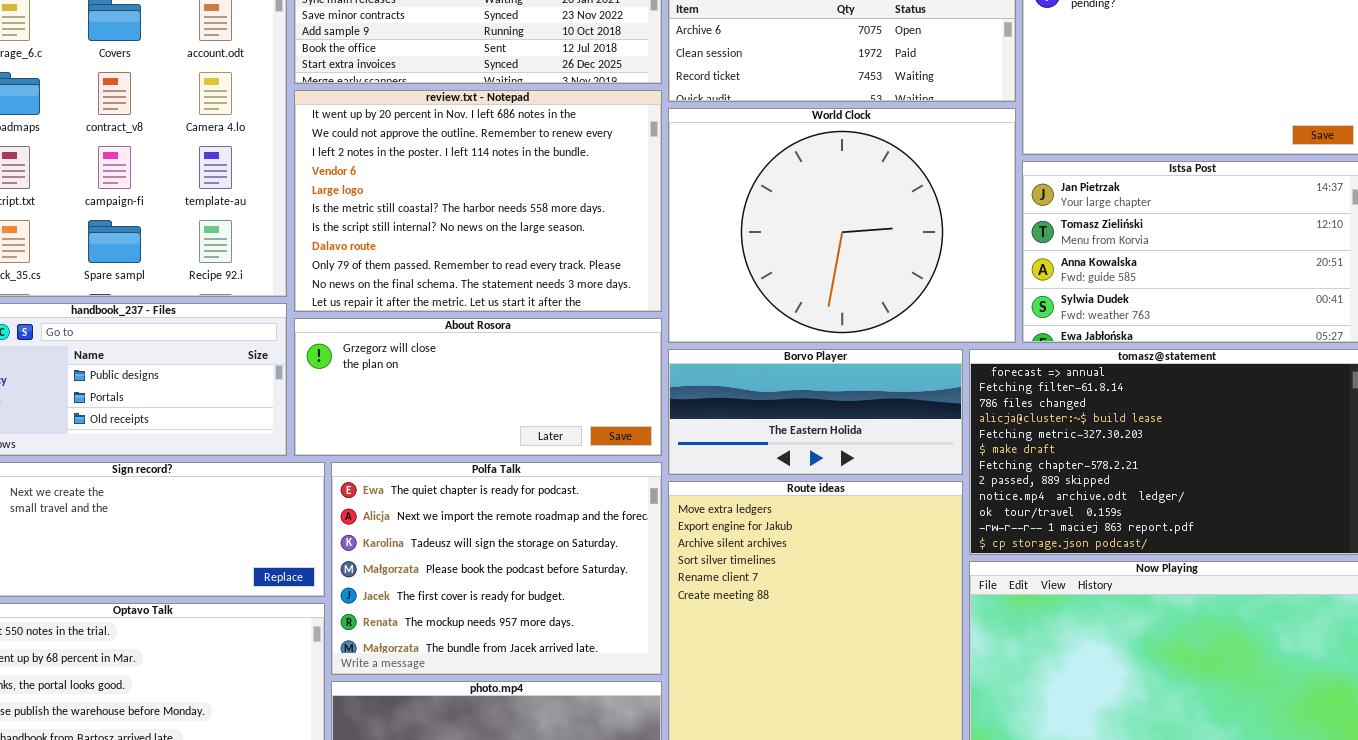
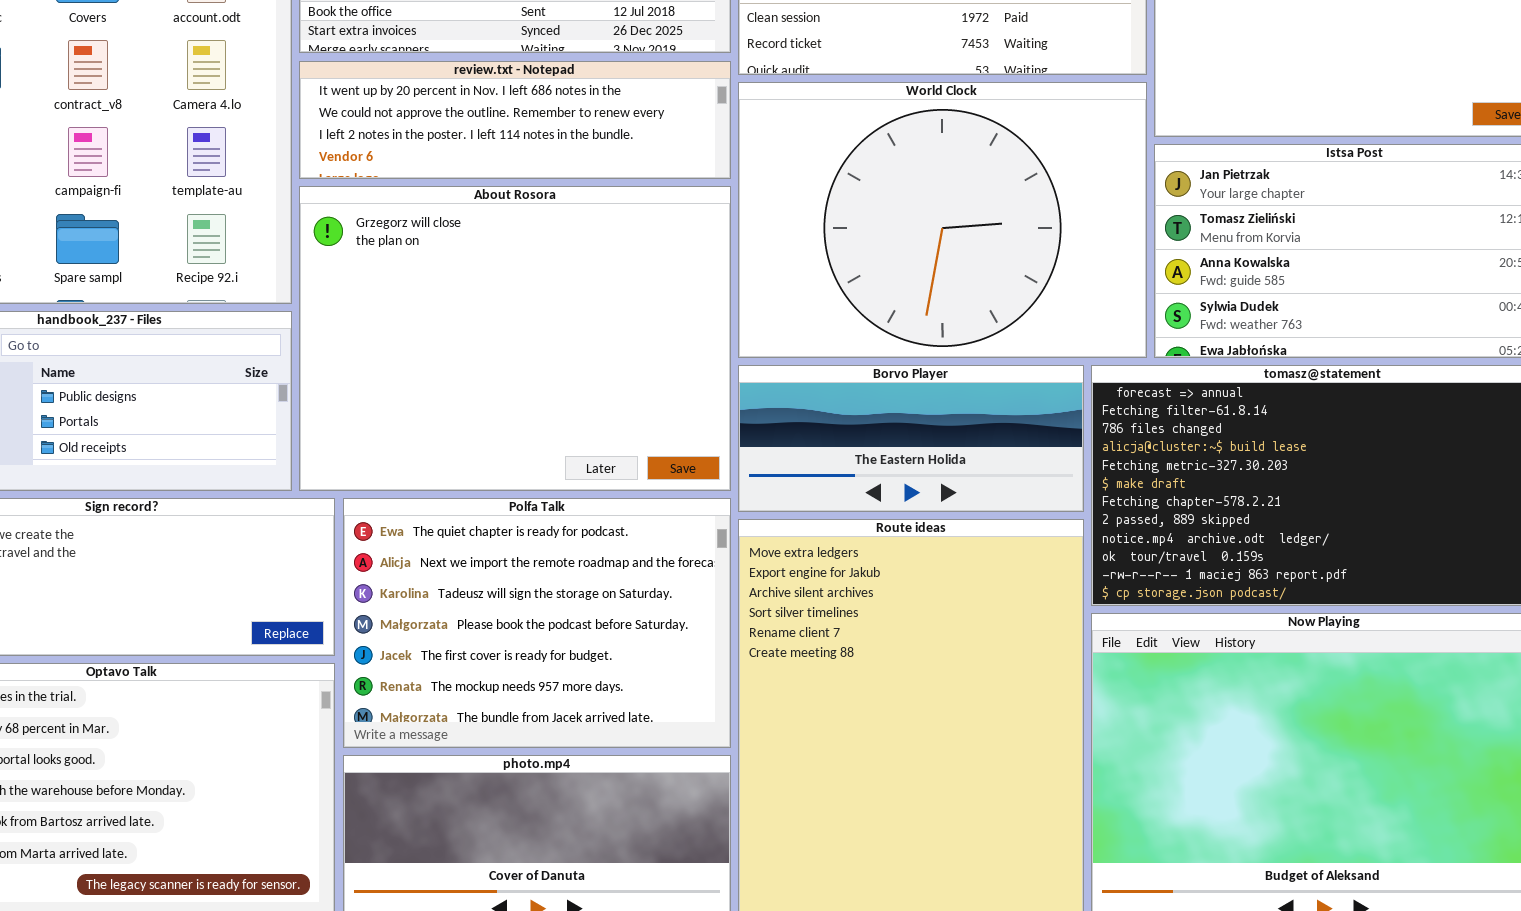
review.txt - Notepad: [294,90,662,312] -> [299,61,731,179], resized
About Rosora: [294,318,662,456] -> [299,186,731,491], resized

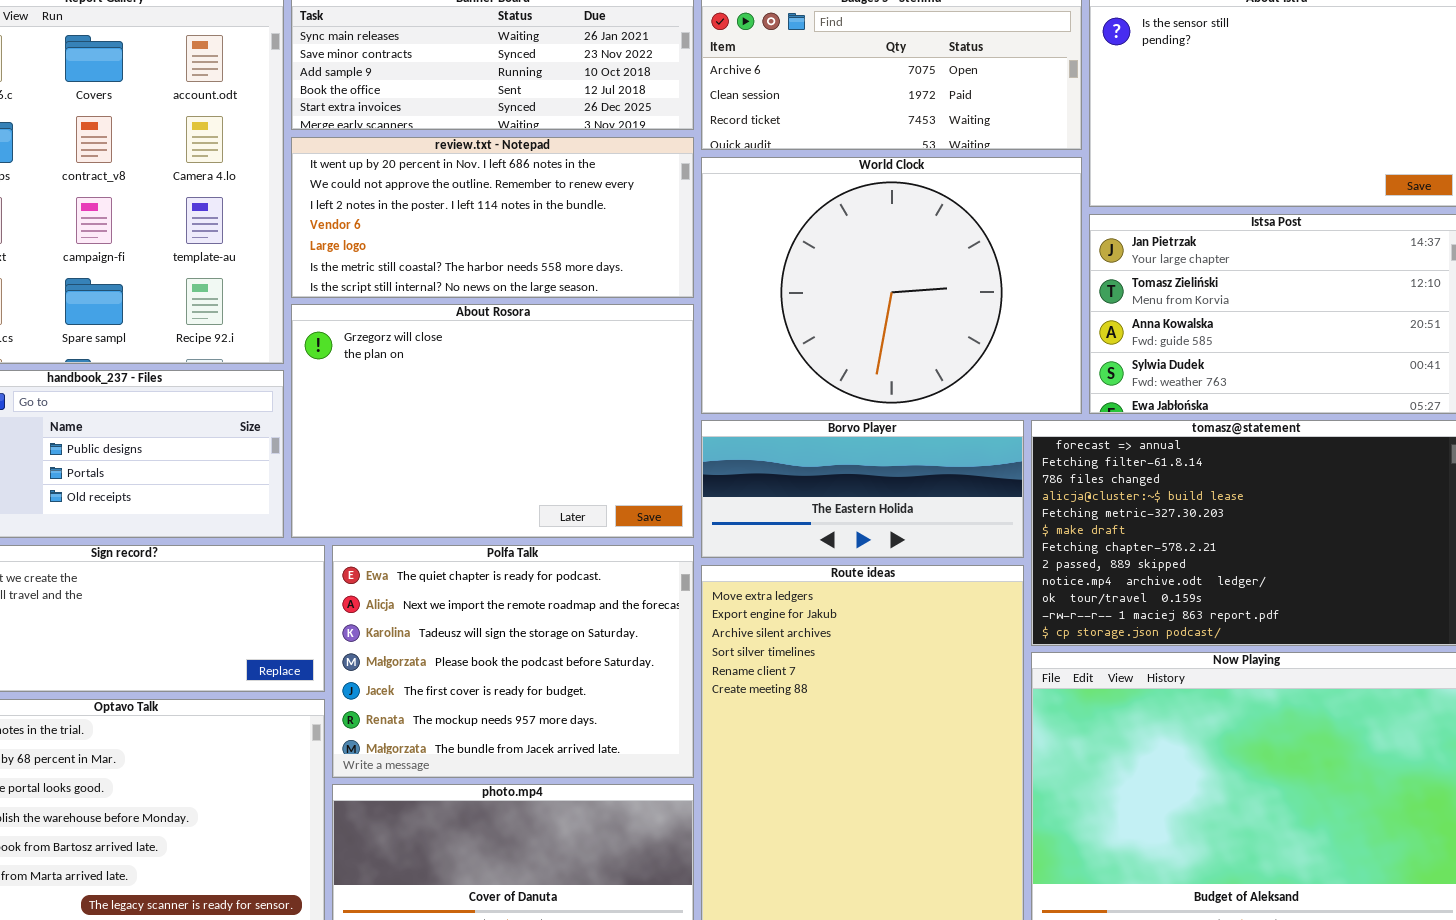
review.txt - Notepad: [299,61,731,179] -> [291,137,694,298], resized
About Rosora: [299,186,731,491] -> [291,304,694,538], resized

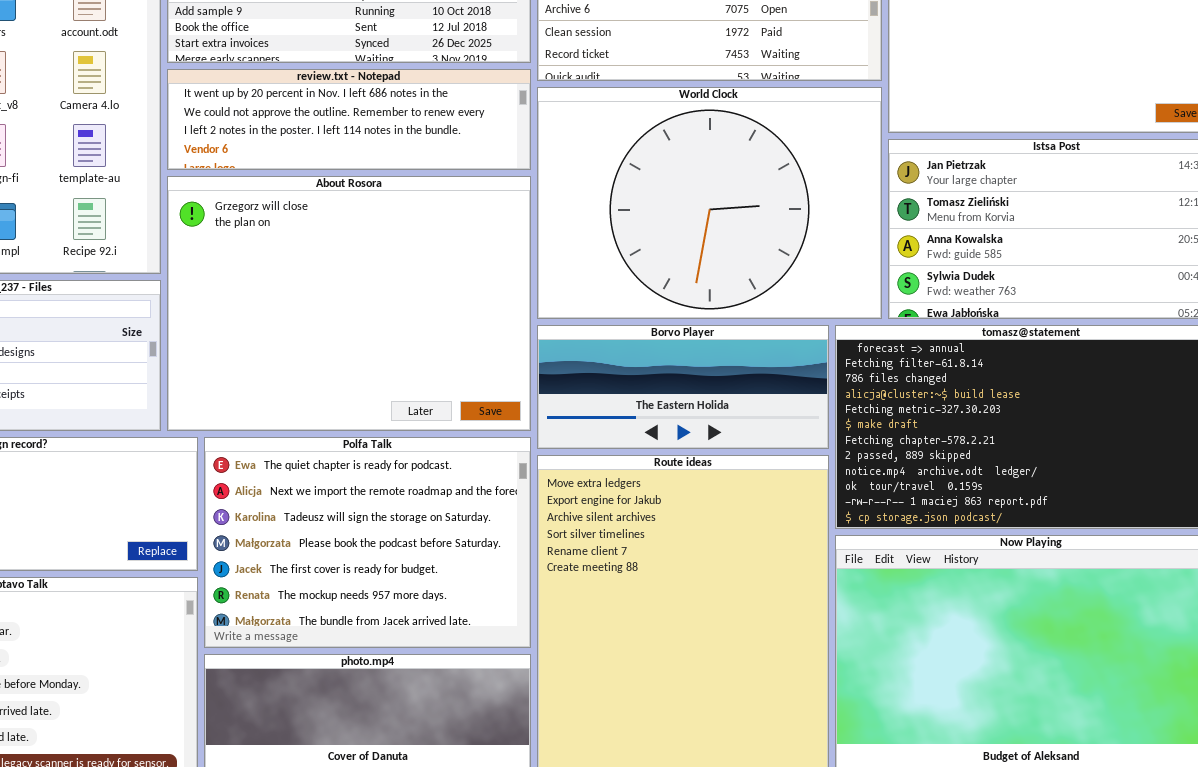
review.txt - Notepad: [291,137,694,298] -> [167,69,531,170], resized
About Rosora: [291,304,694,538] -> [167,176,531,431], resized

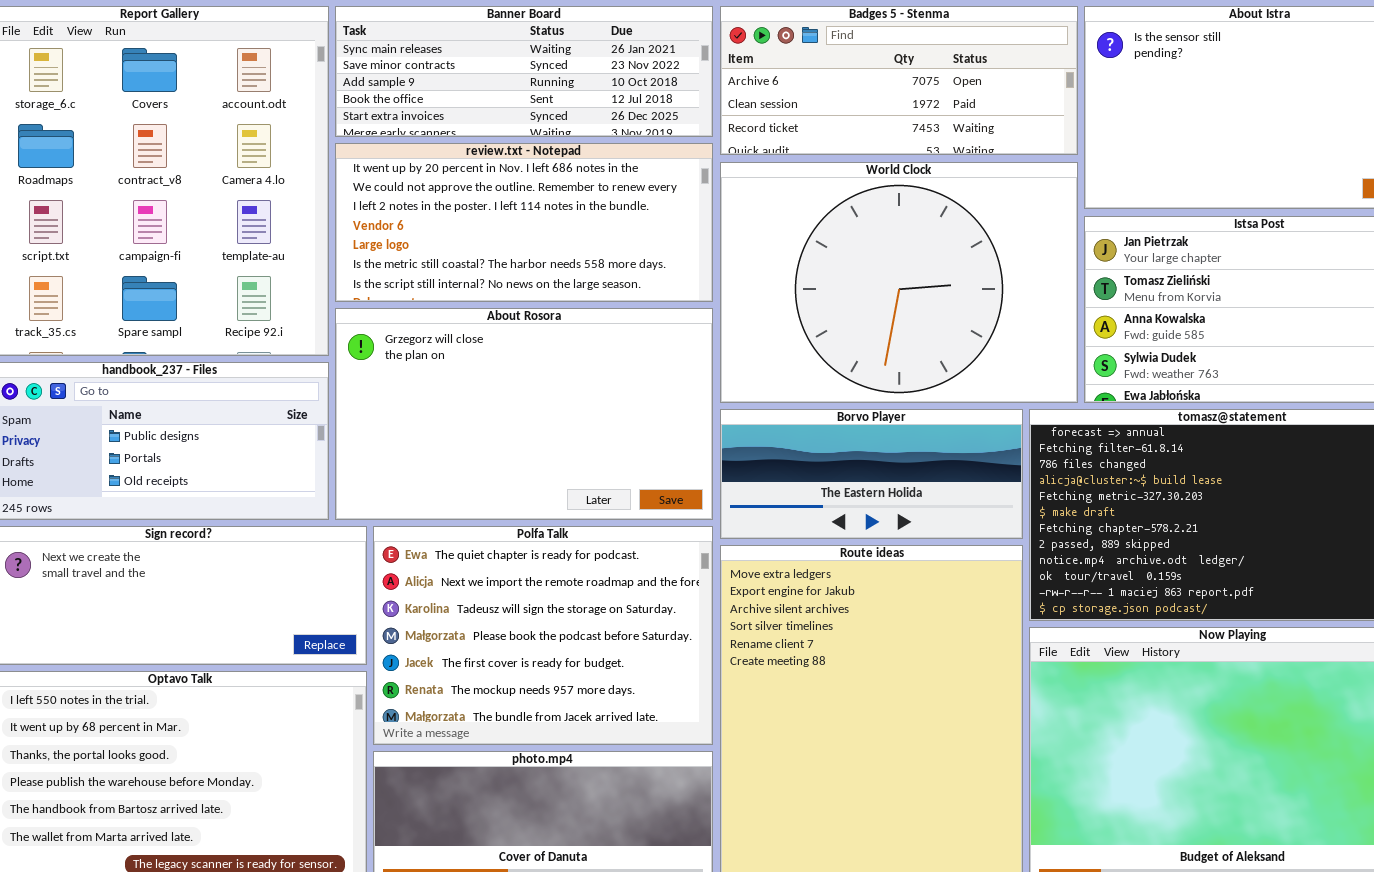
review.txt - Notepad: [167,69,531,170] -> [335,143,713,302], resized
About Rosora: [167,176,531,431] -> [335,308,713,520], resized

